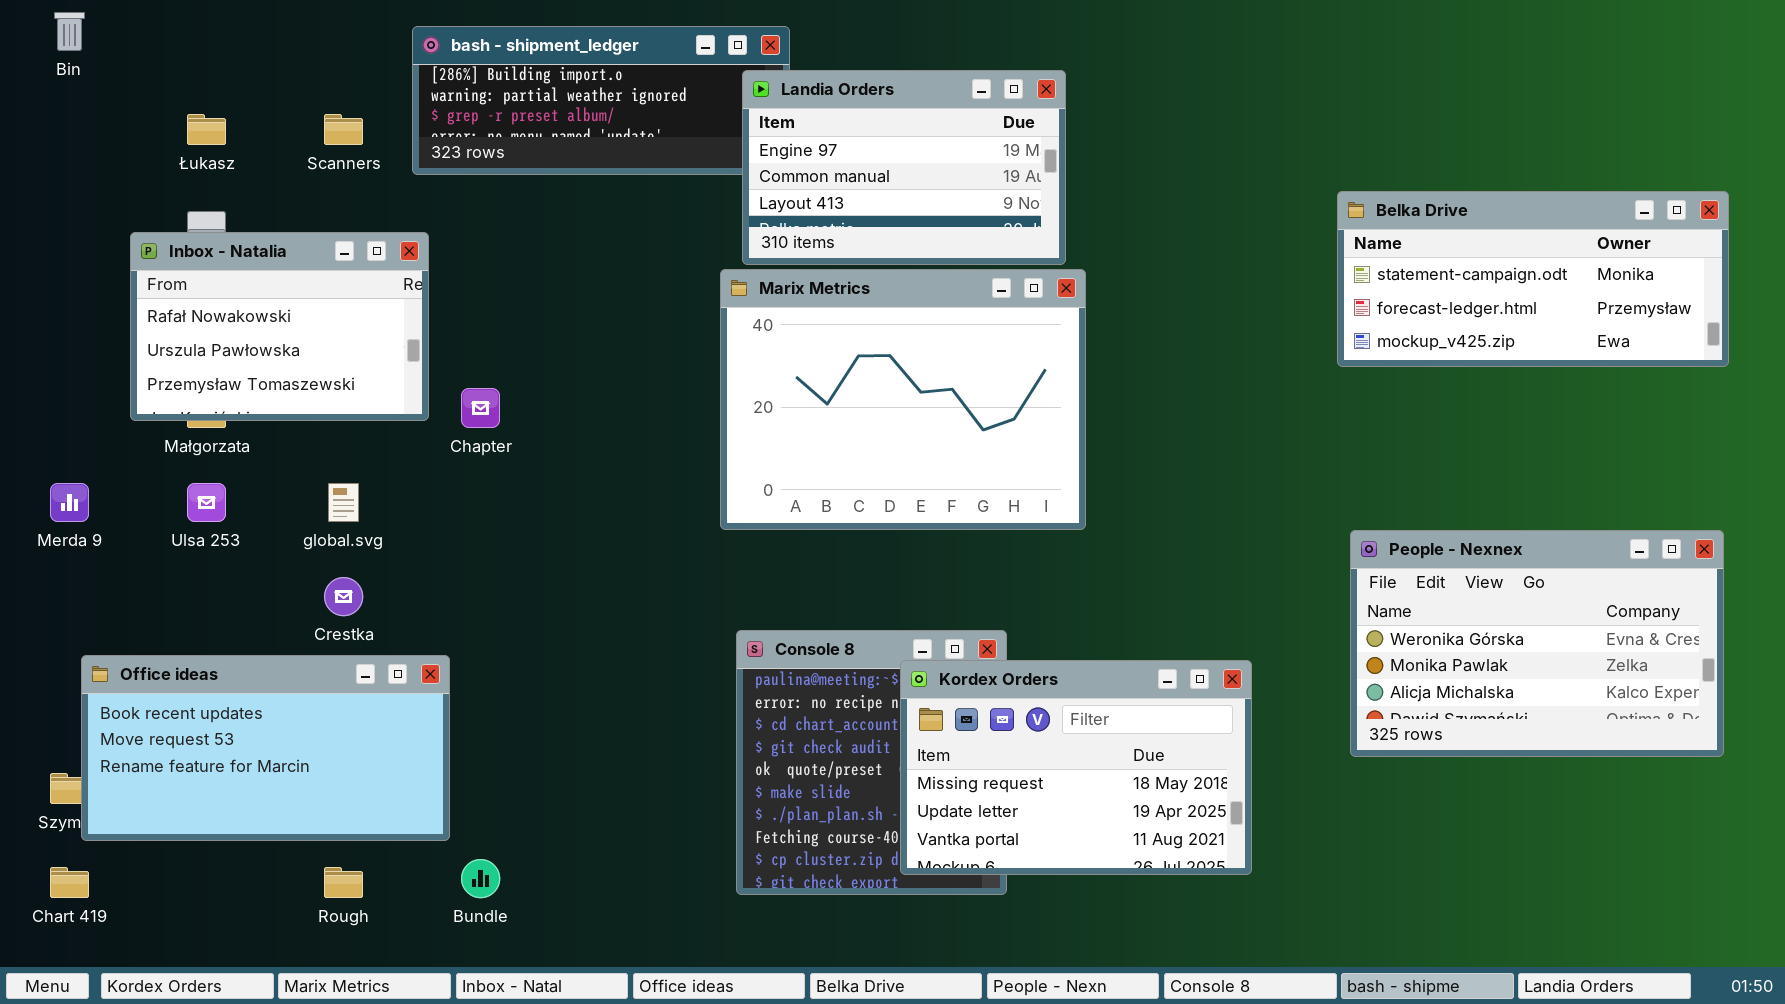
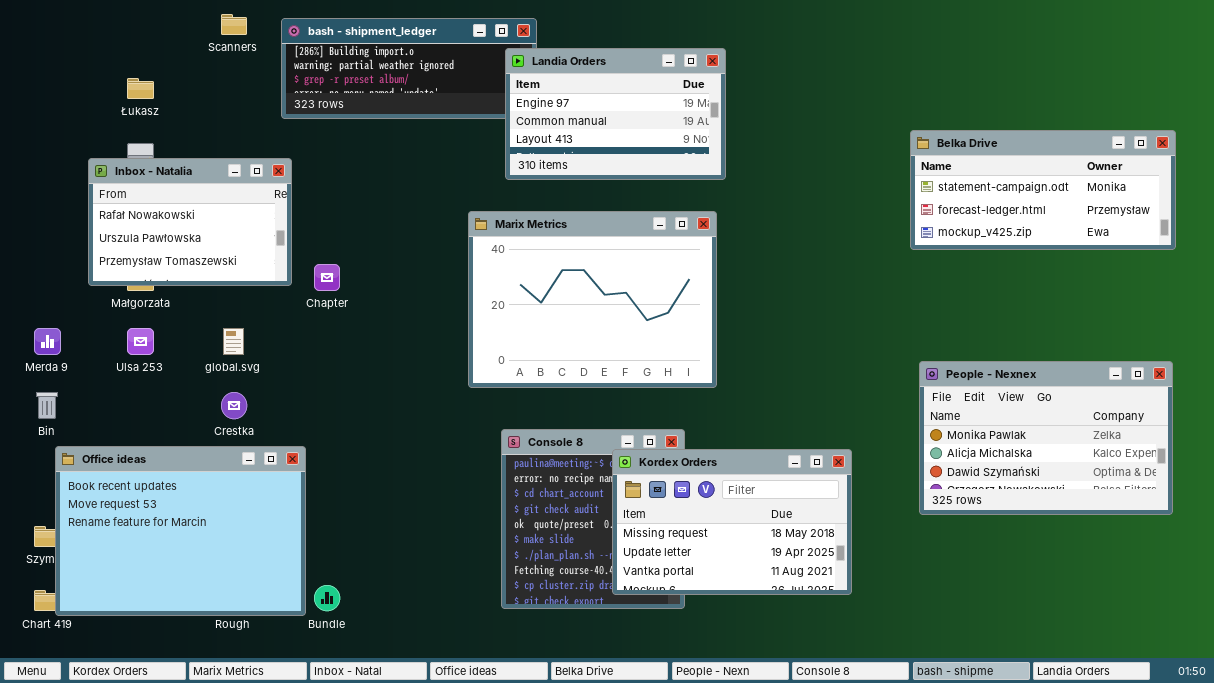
Bin: [54,12,85,51] -> [36,392,58,419], moved
Scanners: [324,114,363,145] -> [221,14,247,35], moved
Marix Metrics: [720,269,1086,530] -> [468,211,717,388], moved
People - Nexnex: [1350,530,1724,757] -> [919,361,1173,515], scrolled down 1 row
Office ideas: [81,655,450,841] -> [55,446,306,616], resized

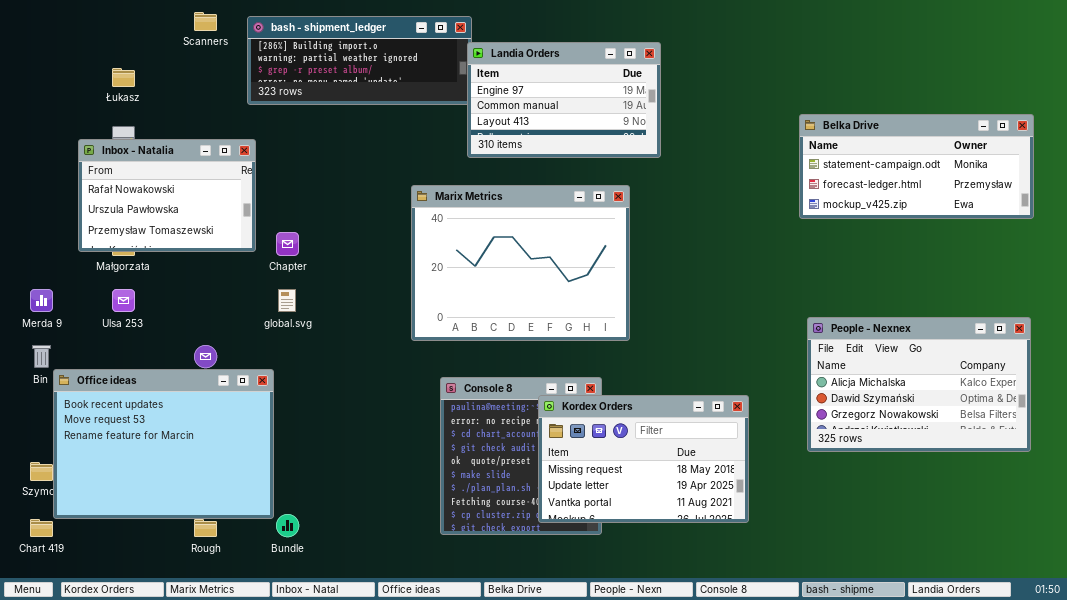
Landia Orders: [505,48,726,180] -> [467,42,661,158], moved
global.svg: [223,328,244,355] -> [278,289,296,312], moved
People - Nexnex: [919,361,1173,515] -> [807,317,1031,452], scrolled down 1 row
Office ideas: [55,446,306,616] -> [53,369,274,519], moved

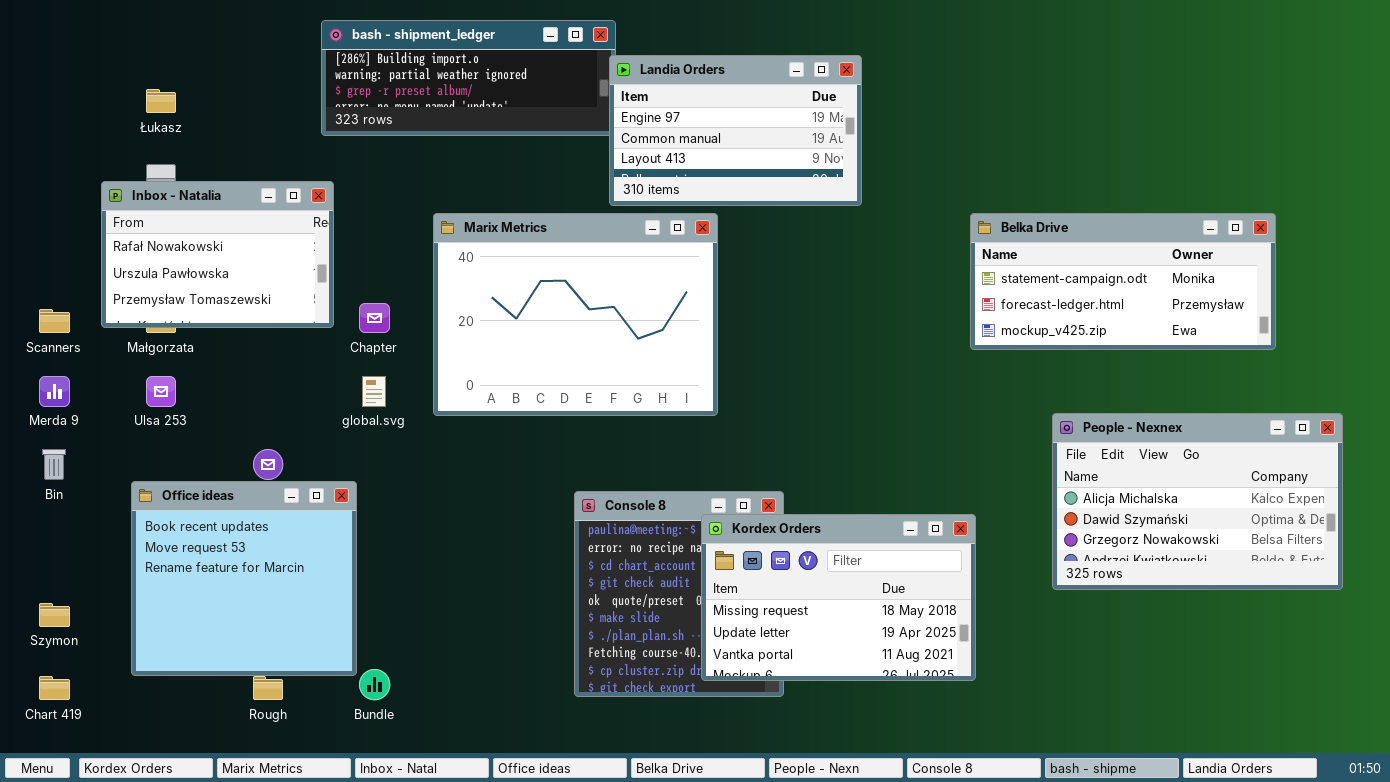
Scanners: [194,12,217,31] -> [39,309,70,333], moved
Belka Drive: [799,114,1034,219] -> [970,213,1276,350], moved
Marix Metrics: [411,185,630,341] -> [433,213,718,416], moved
Office ideas: [53,369,274,519] -> [131,481,357,676], resized

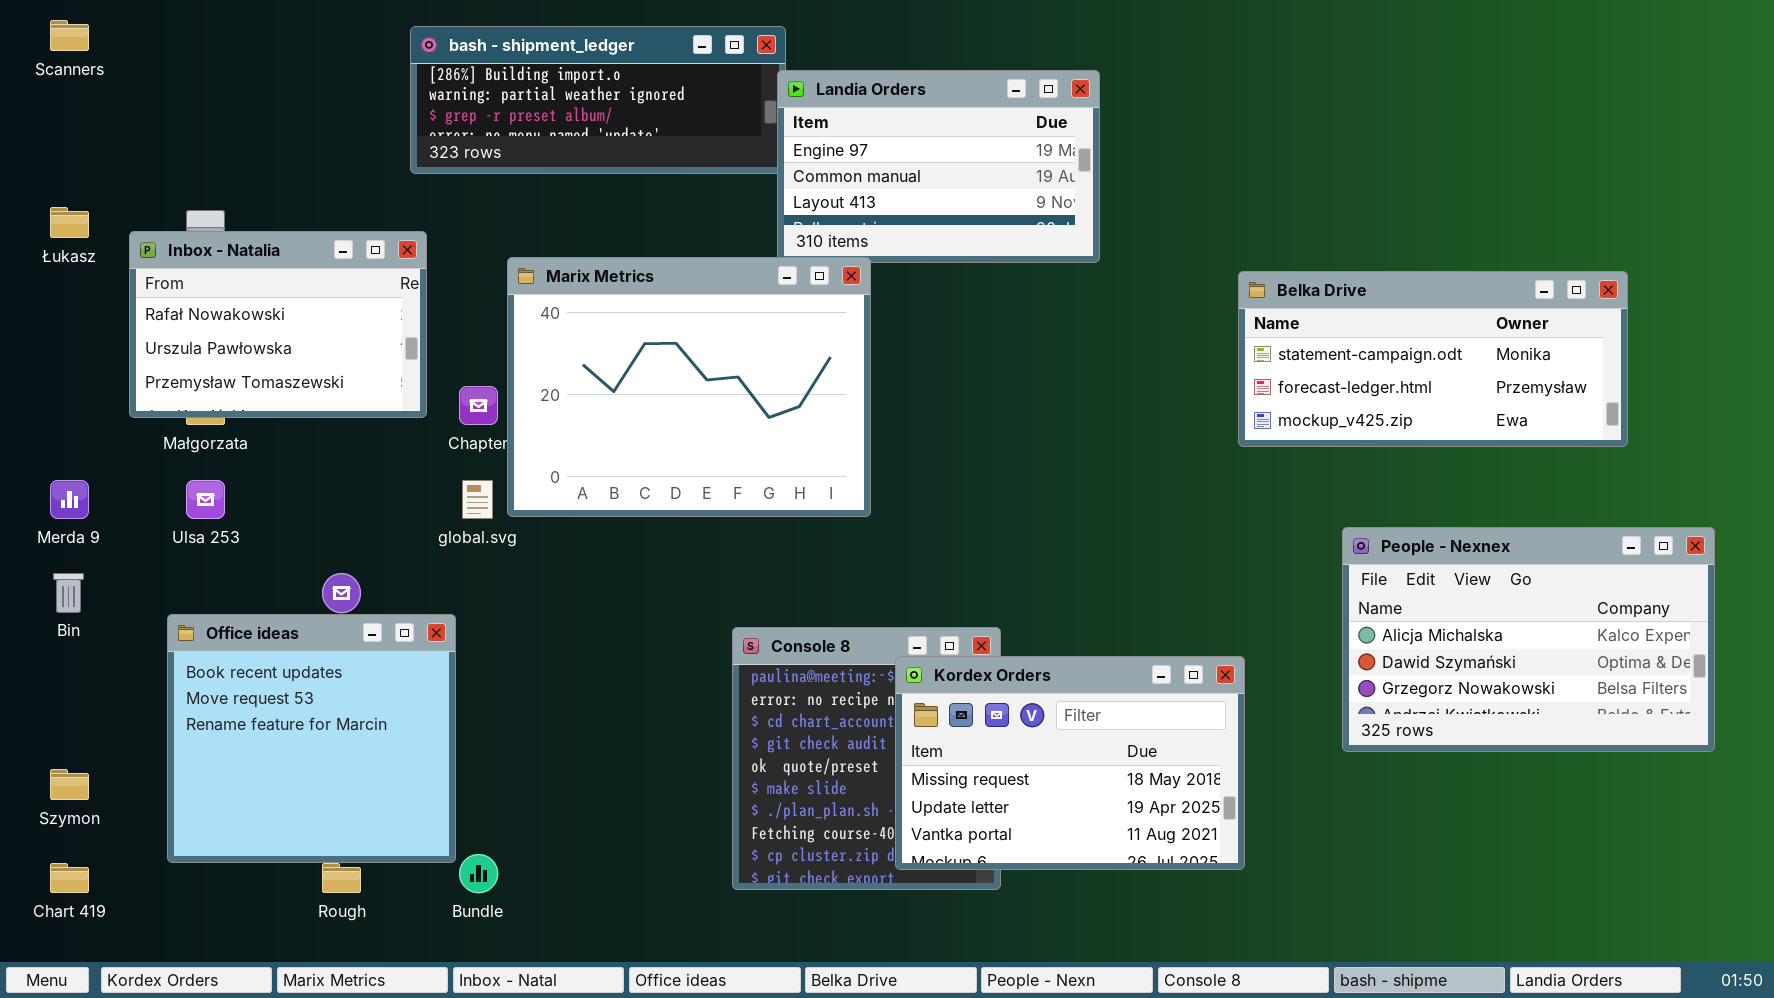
Łukasz: [146,89,176,113] -> [50,207,89,238], moved
Marix Metrics: [433,213,718,416] -> [507,257,871,517], moved
Scanners: [39,309,70,333] -> [50,20,89,51], moved

